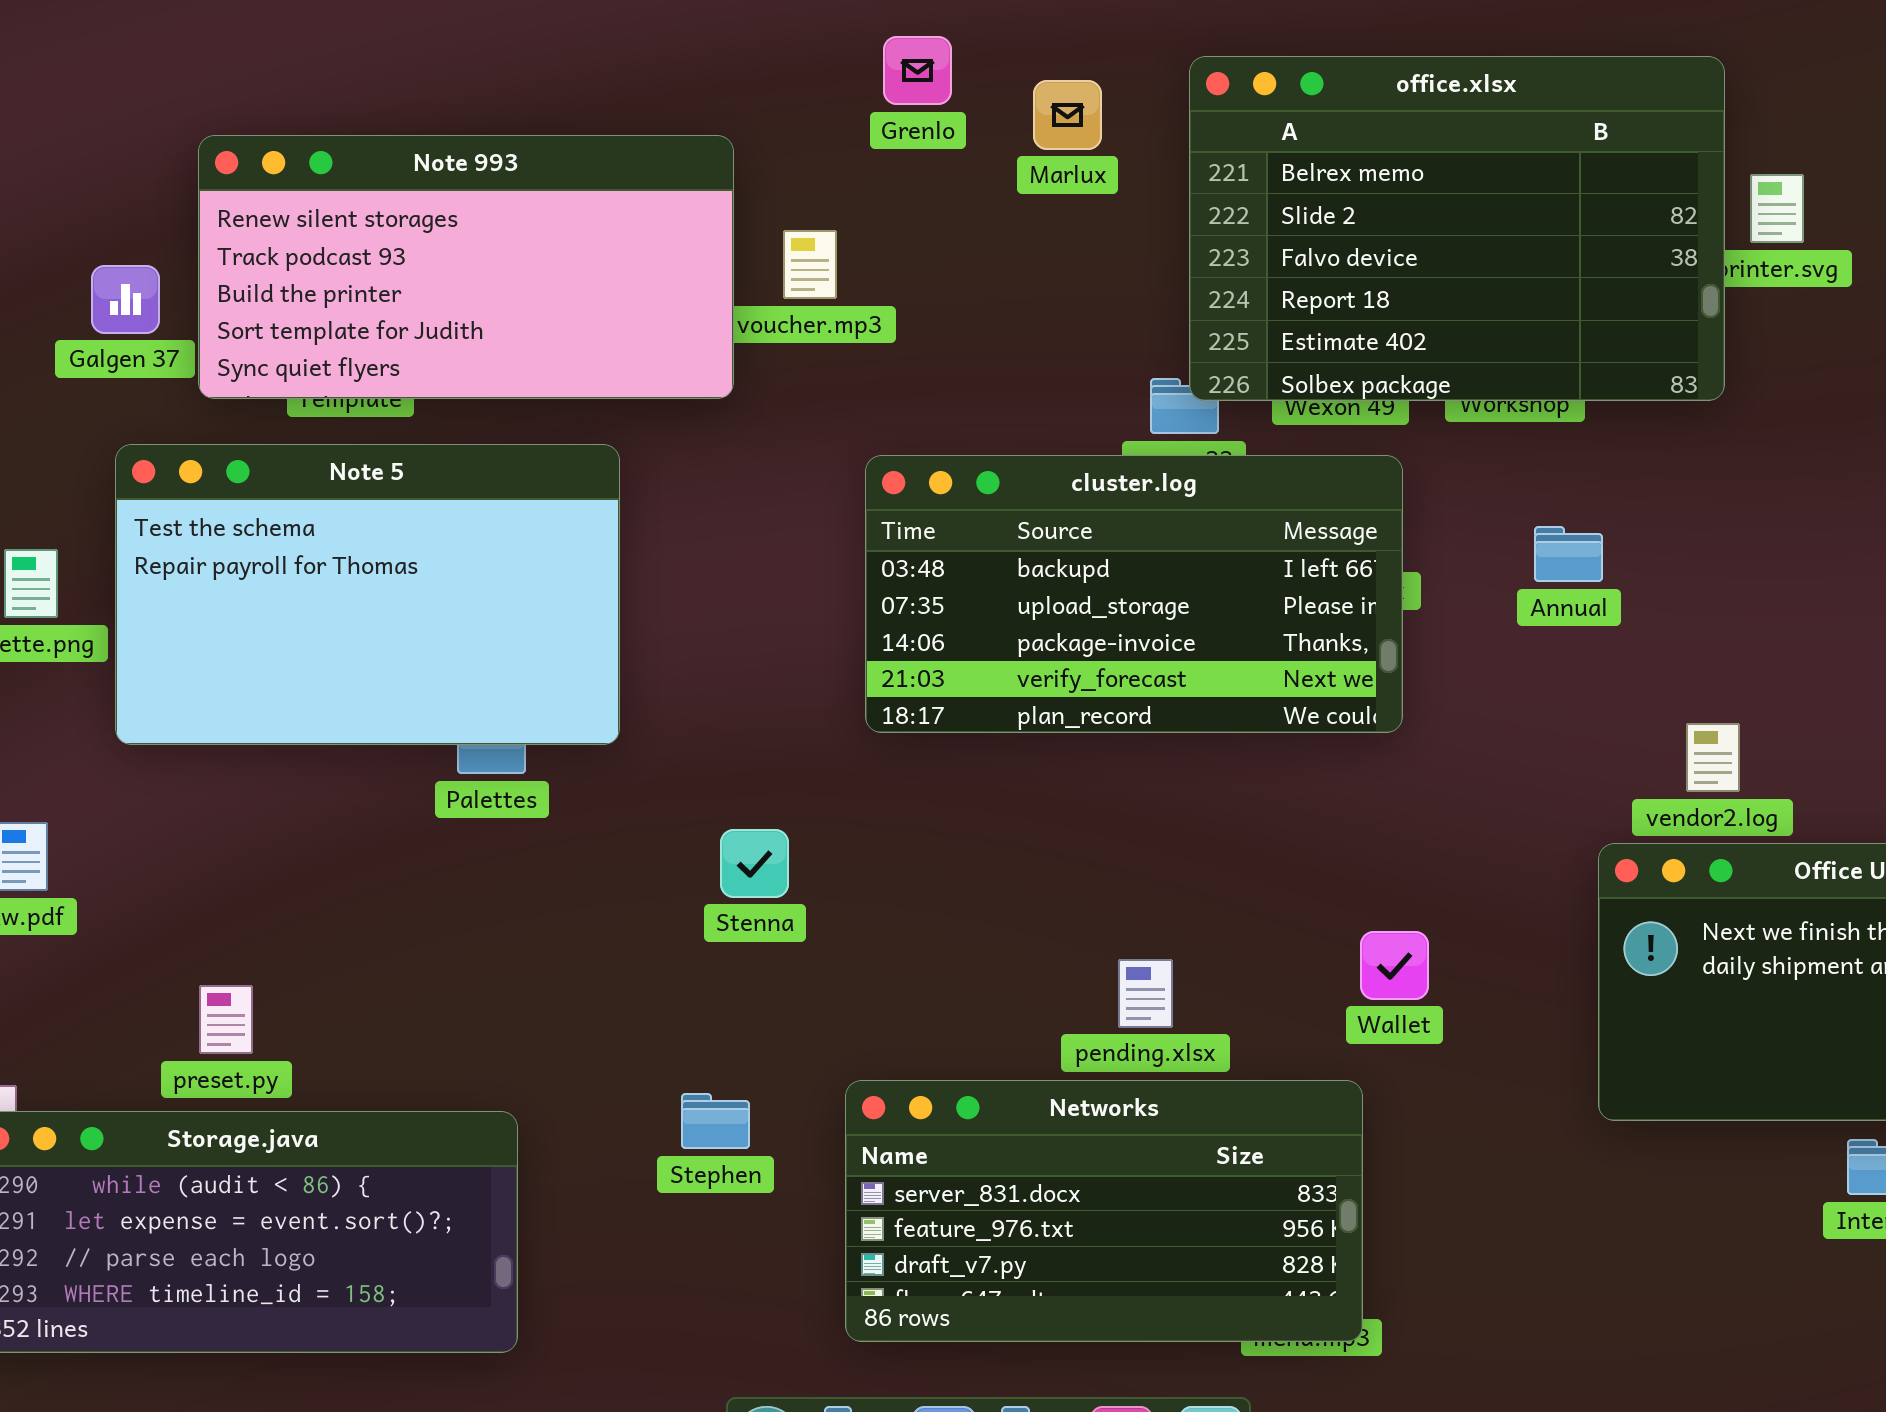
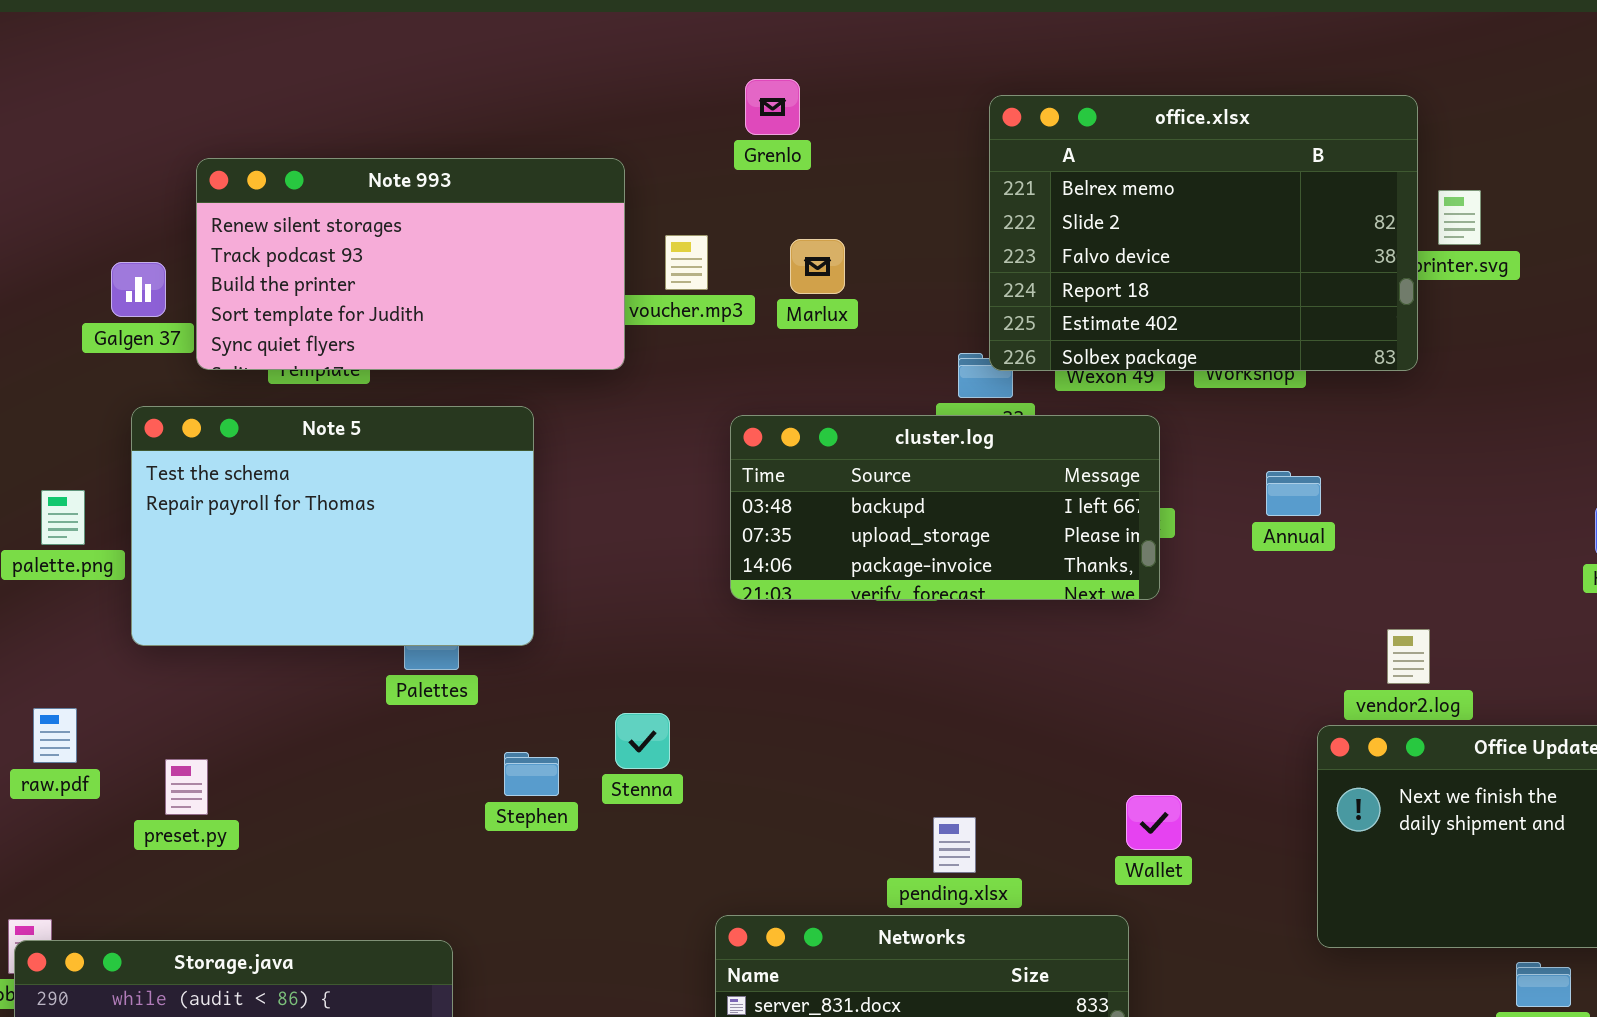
Marlux: [1033,80,1102,150] -> [790,239,845,294], moved
cluster.log: [865,455,1403,733] -> [730,415,1160,600], resized
preset.py: [199,985,253,1054] -> [165,759,208,815], moved
Stephen: [681,1093,750,1149] -> [504,752,559,796], moved

